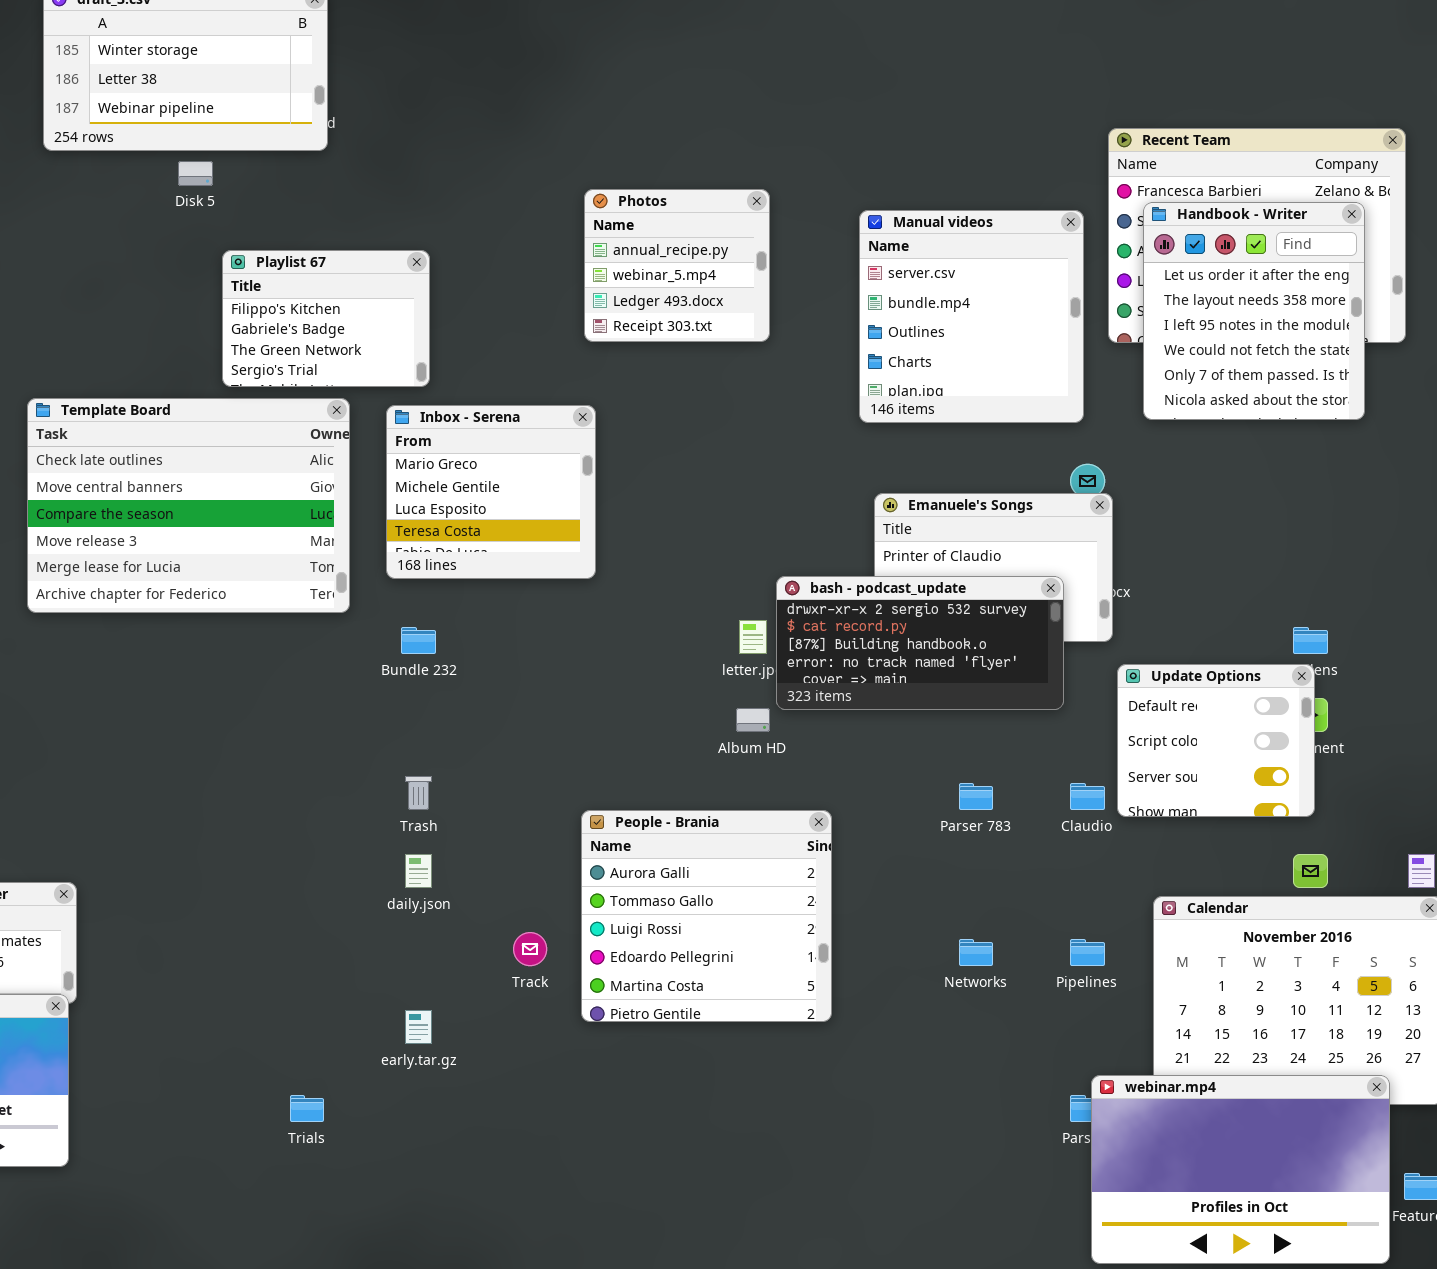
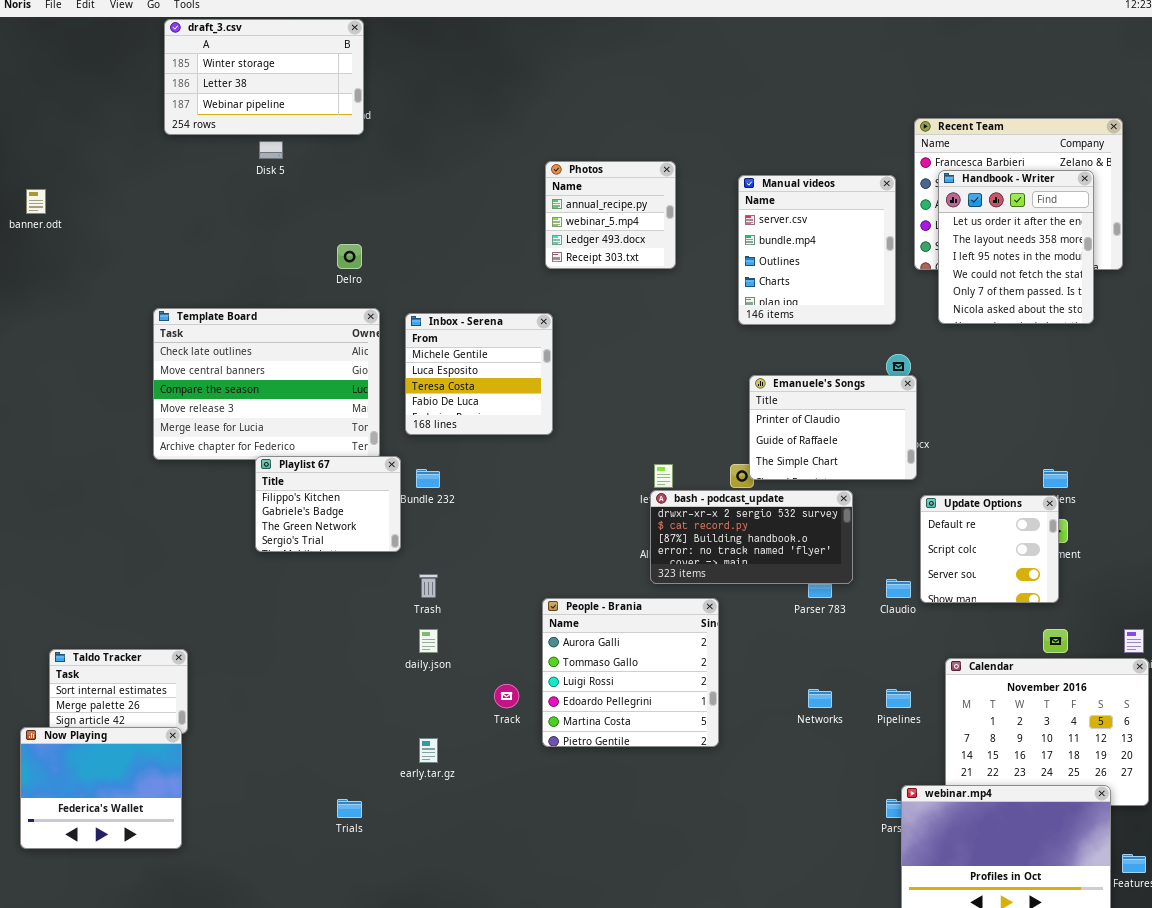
Playlist 67: [222,250,430,387] -> [255,456,401,552], moved
Inbox - Serena: [386,405,596,579] -> [405,313,553,435], scrolled down 1 row
bash - podcast_update: [776,576,1064,710] -> [650,490,853,584], moved

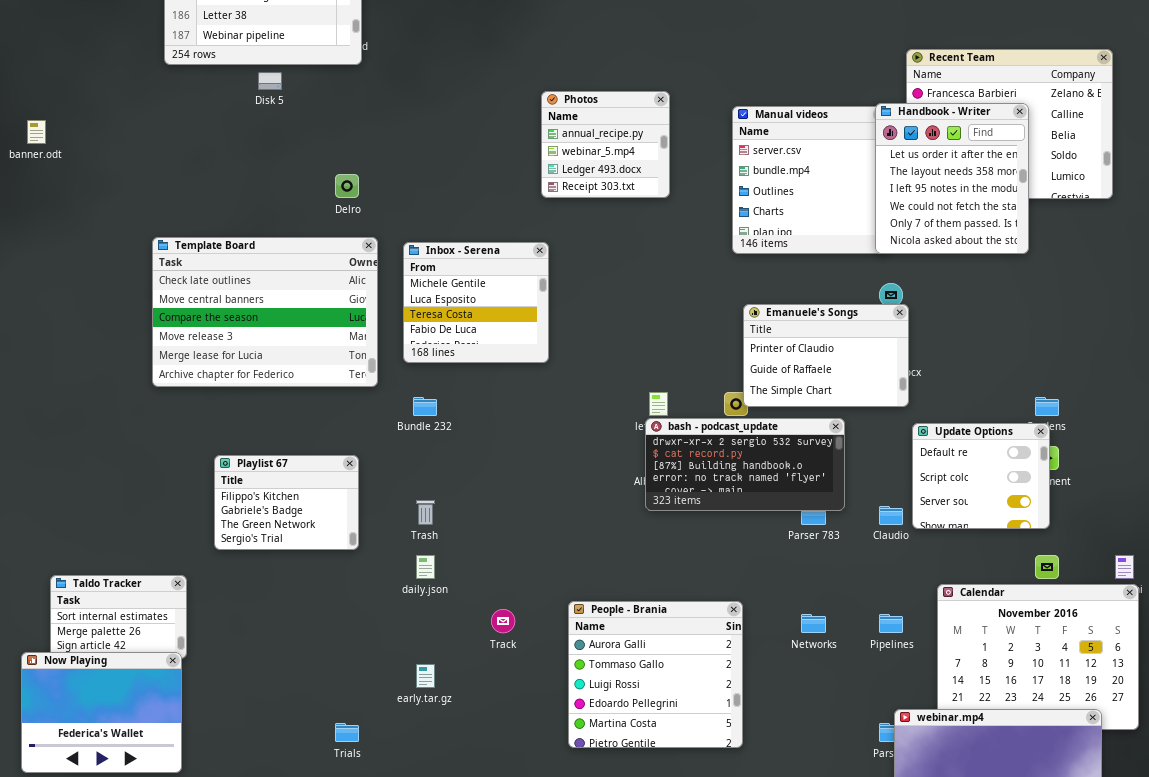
Handbook - Writer: [938,170,1094,324] -> [875,103,1029,254], moved
Playlist 67: [255,456,401,552] -> [214,455,359,550], moved
People - Brania: [542,598,719,747] -> [568,601,743,748], moved

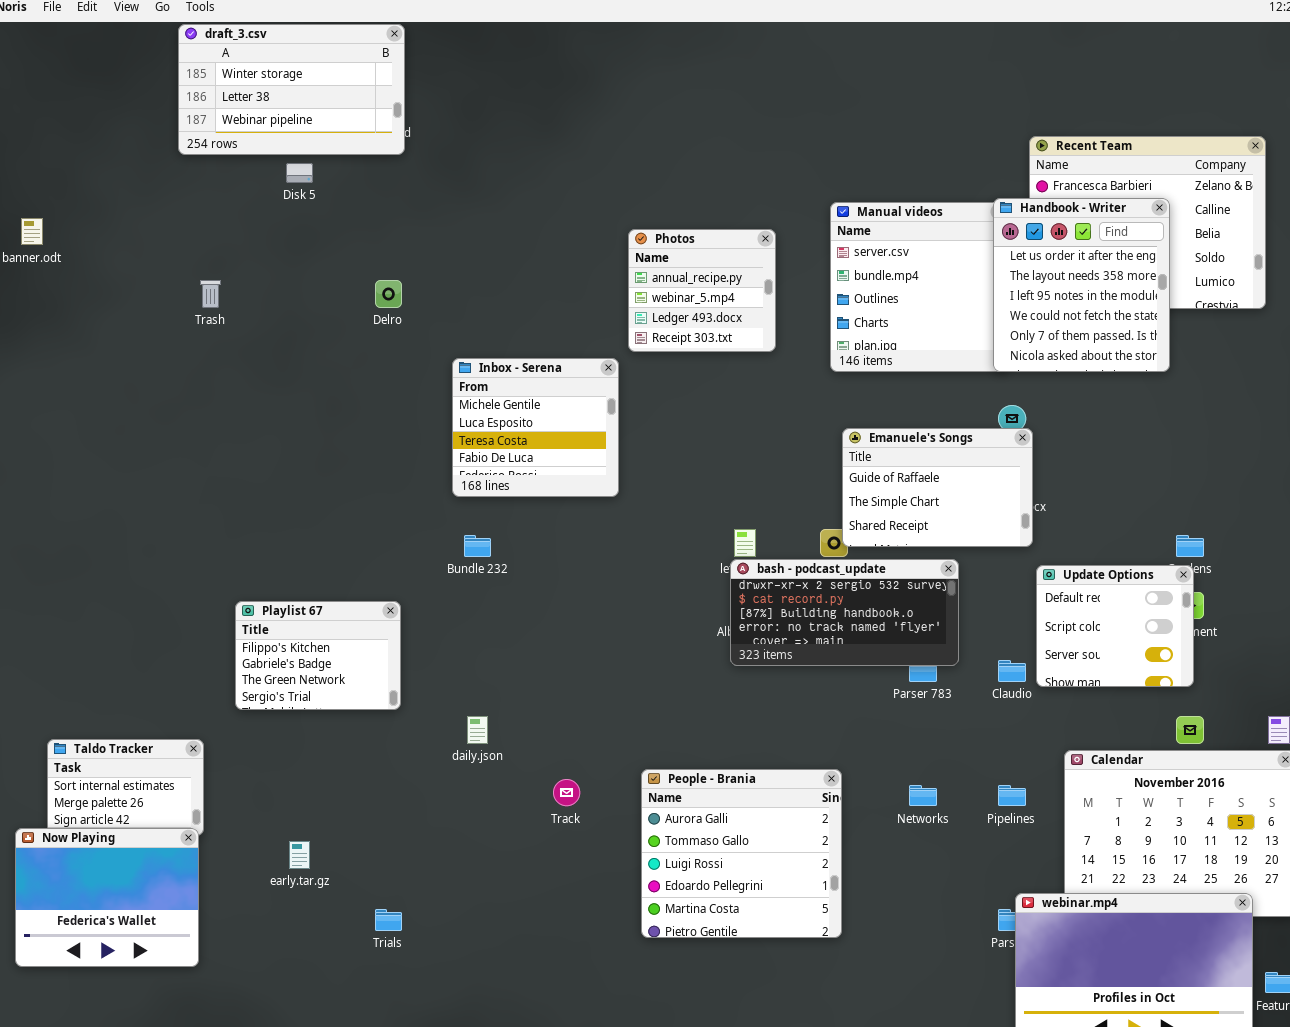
Photos: [541,91,670,198] -> [628,229,776,352], moved
Template Board: [152,237,378,387] -> none, closed
Emanuele's Songs: [743,304,909,407] -> [842,428,1033,547], scrolled down 1 row
Trash: [416,500,435,525] -> [200,280,221,308], moved
early.tar.gz: [416,664,435,688] -> [289,841,310,869], moved

